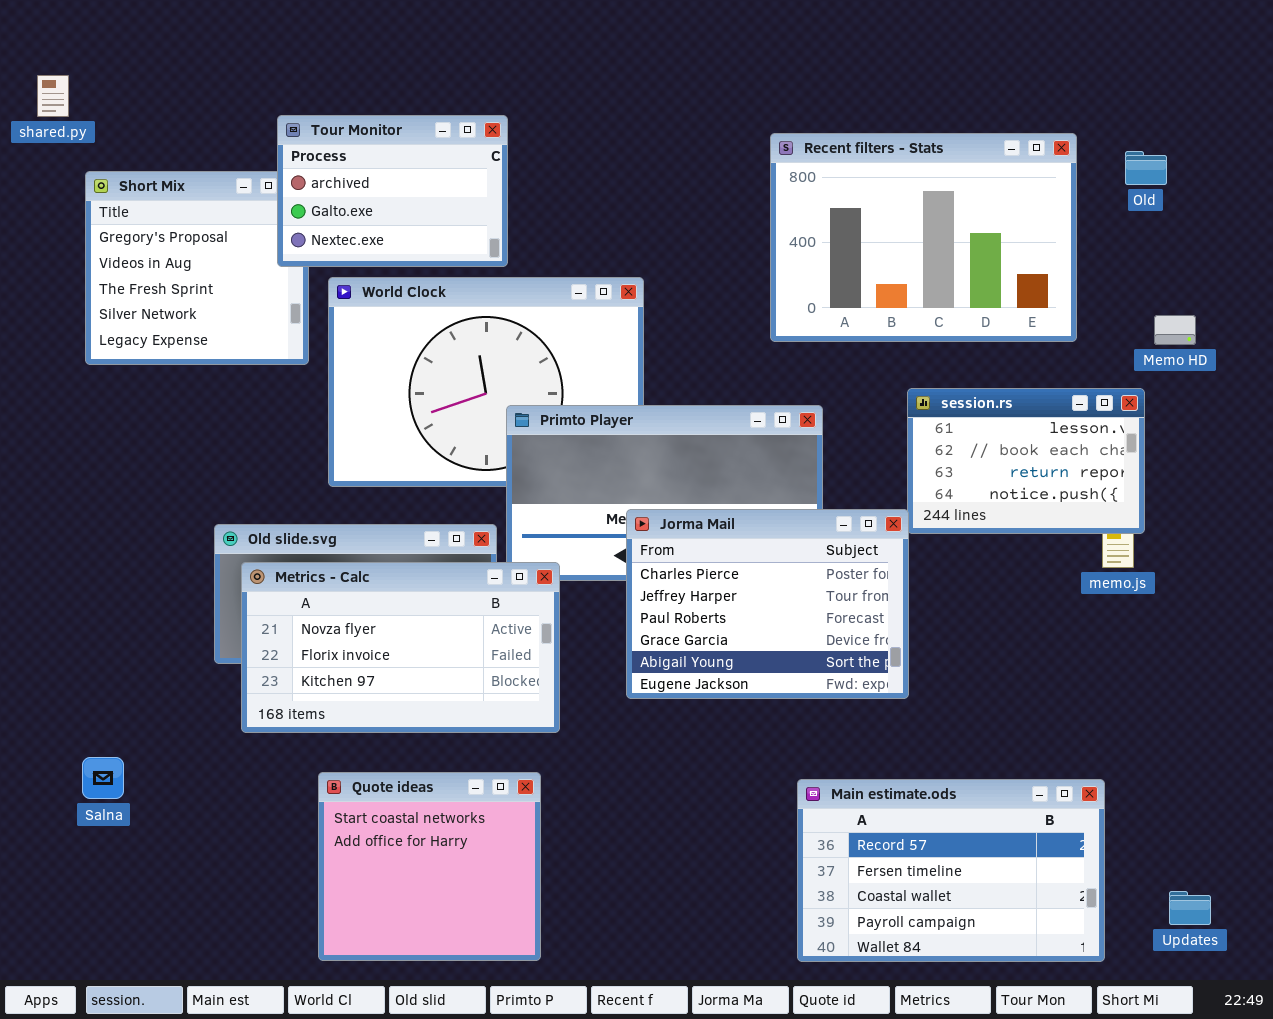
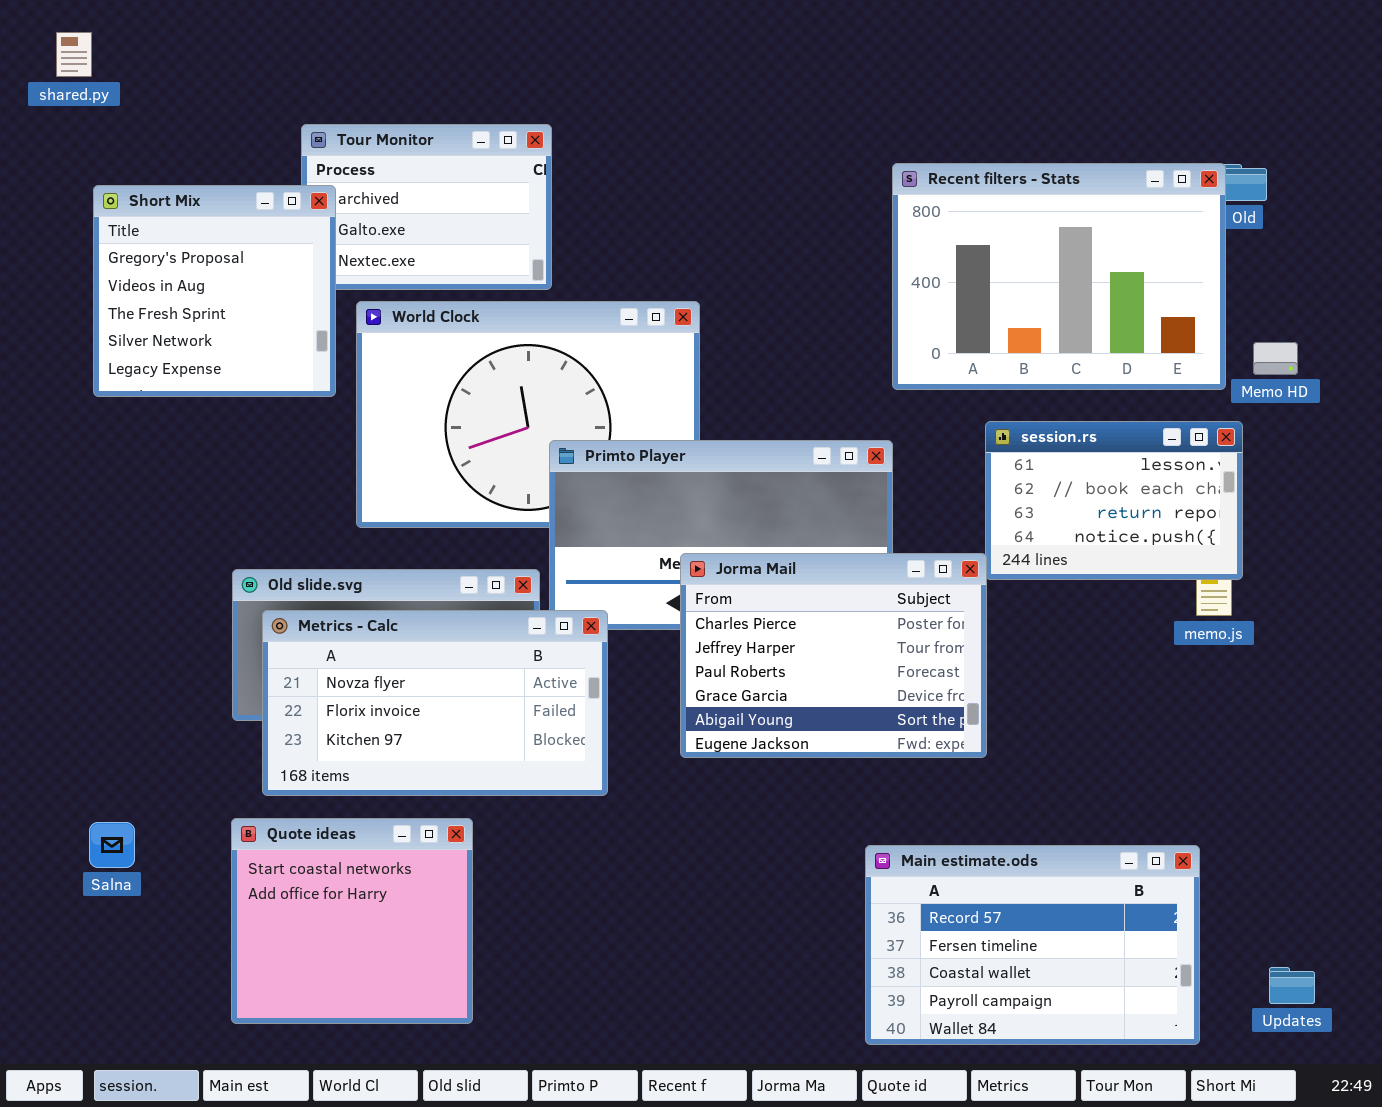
shared.py: [37,75,69,117] -> [56,32,92,77], moved
Recent filters - Stats: [770,133,1077,342] -> [892,163,1226,390], moved
Short Mix: [85,171,309,365] -> [93,185,336,397], raised
Quote ideas: [318,772,541,961] -> [231,818,473,1024], moved

